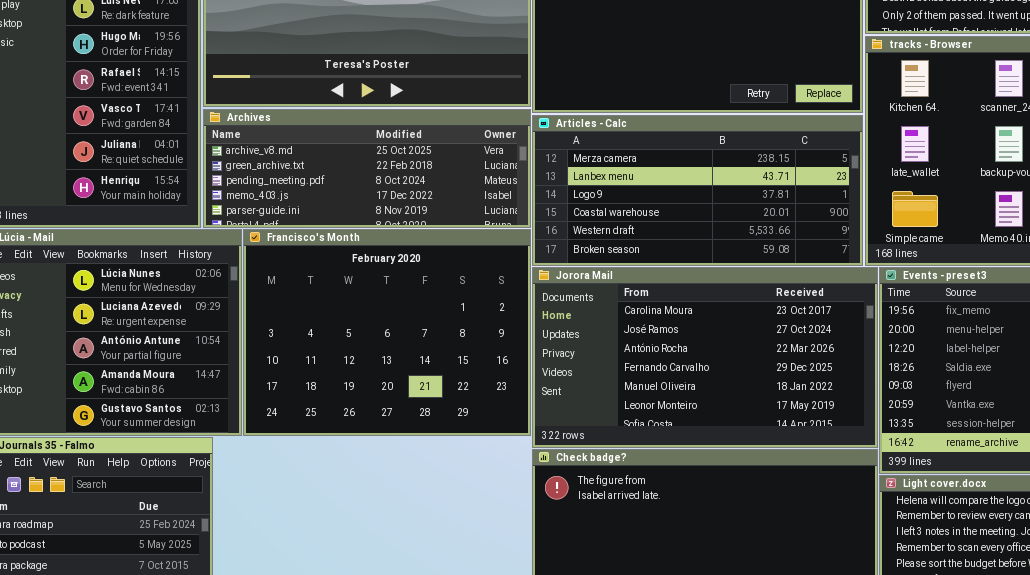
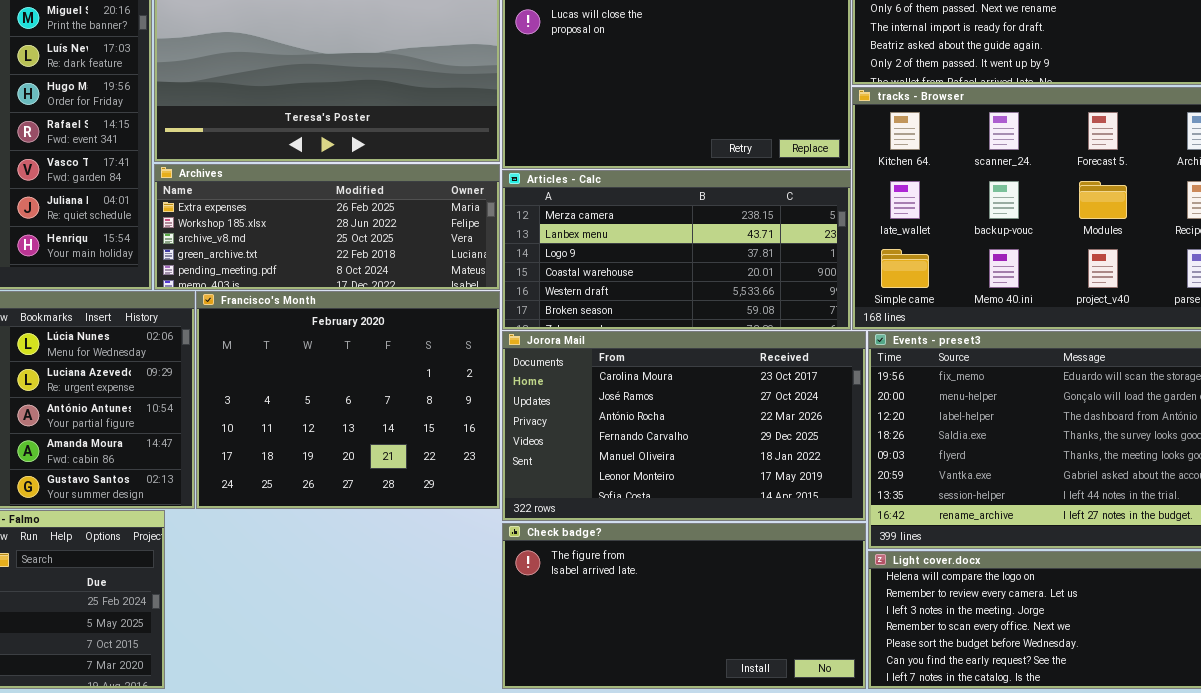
Archives: [203,109,531,228] -> [154,164,500,290], scrolled up 2 rows

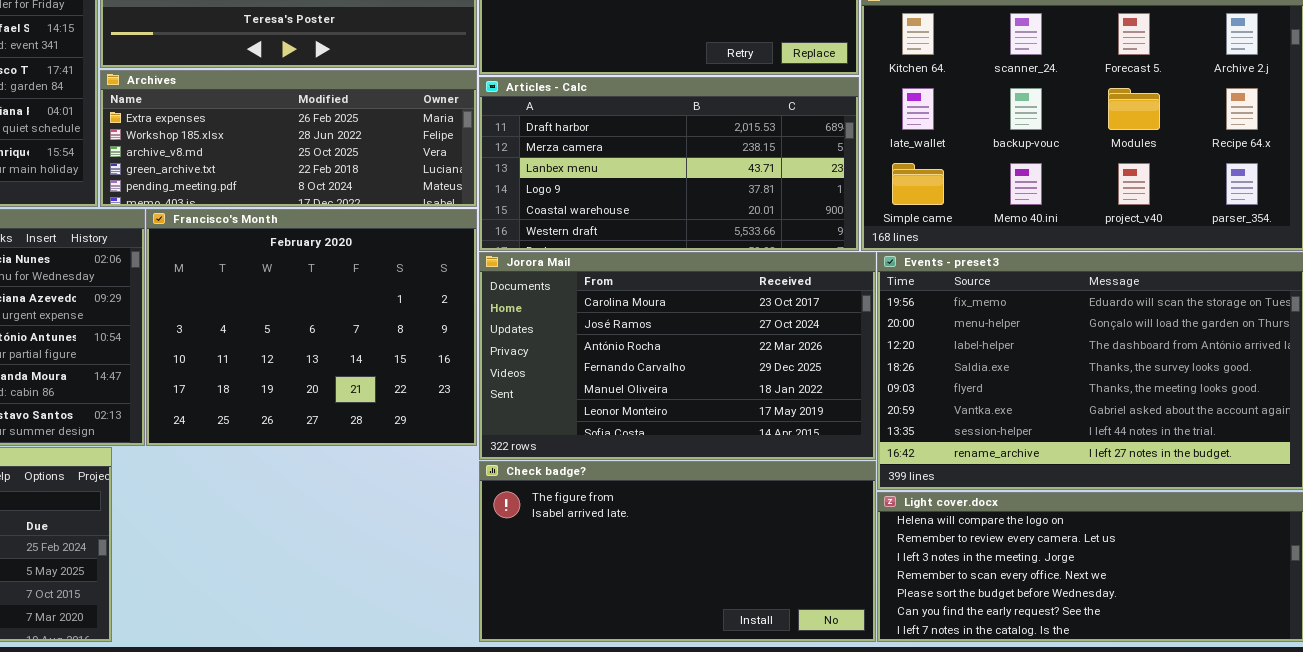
Articles - Calc: [502,170,851,330] -> [479,77,859,251], scrolled up 1 row

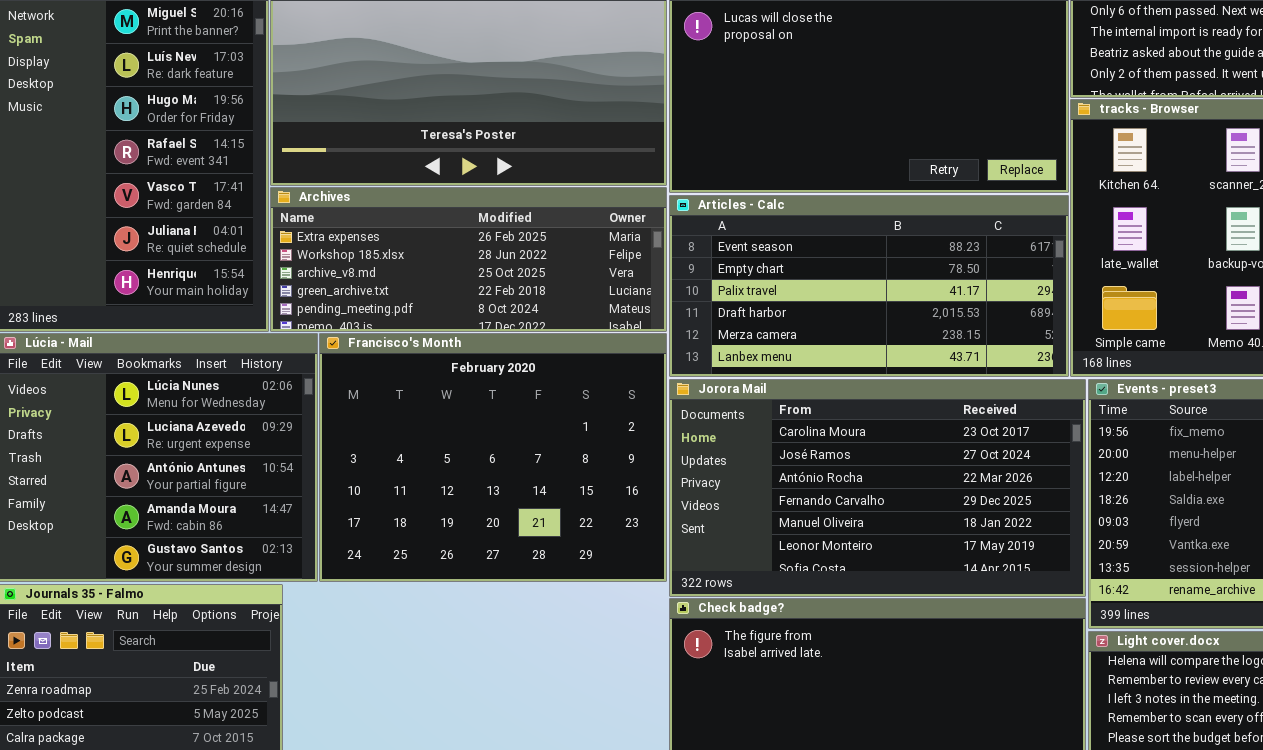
Articles - Calc: [479,77,859,251] -> [669,195,1069,377], scrolled up 3 rows

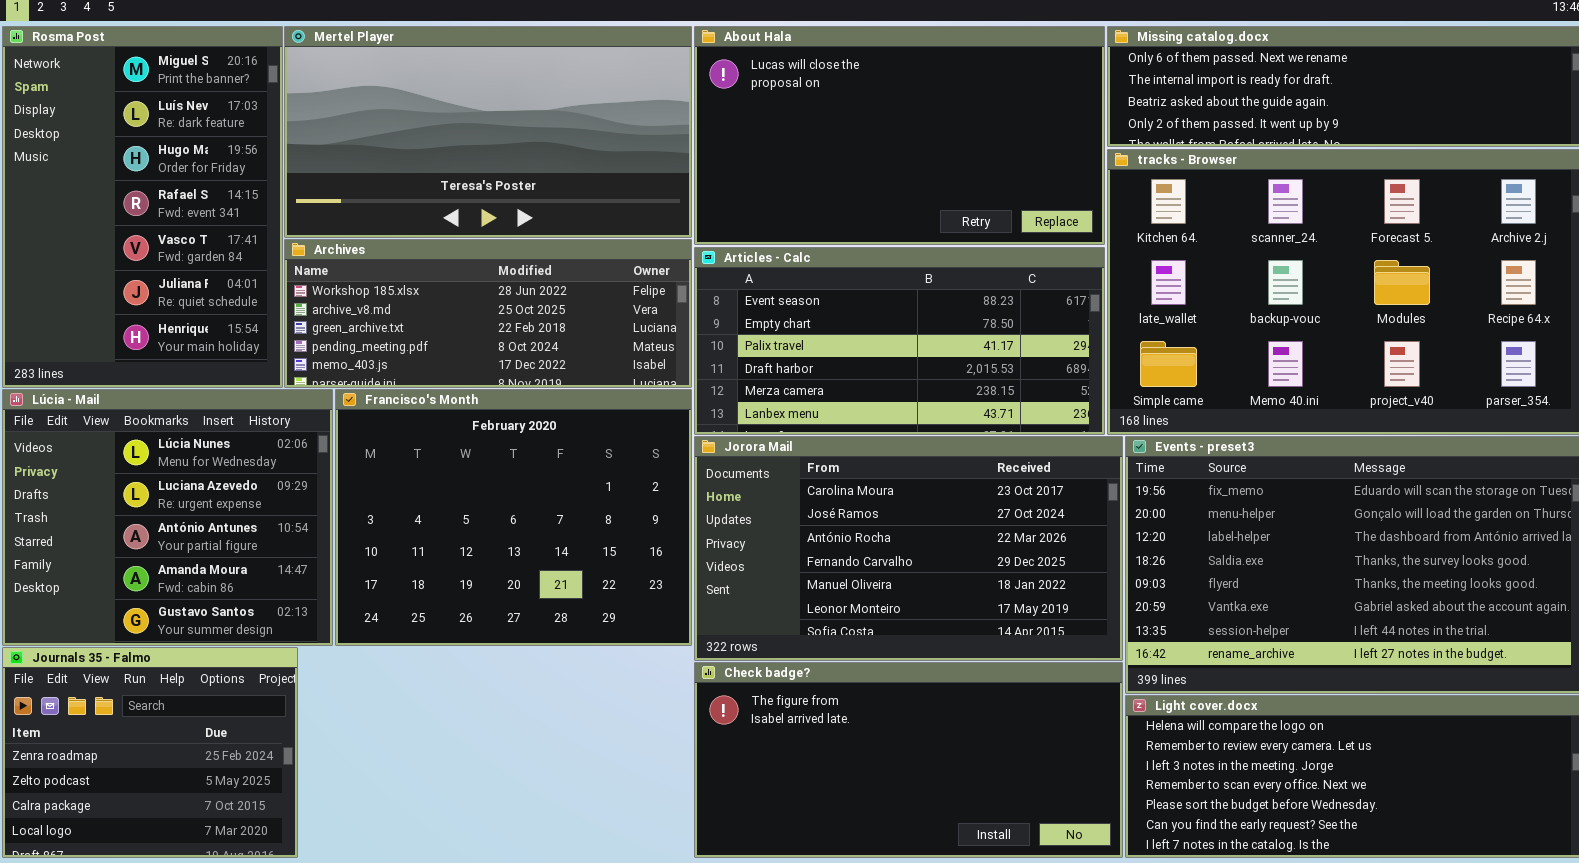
Archives: [270,187,667,332] -> [284,239,692,388], scrolled down 1 row

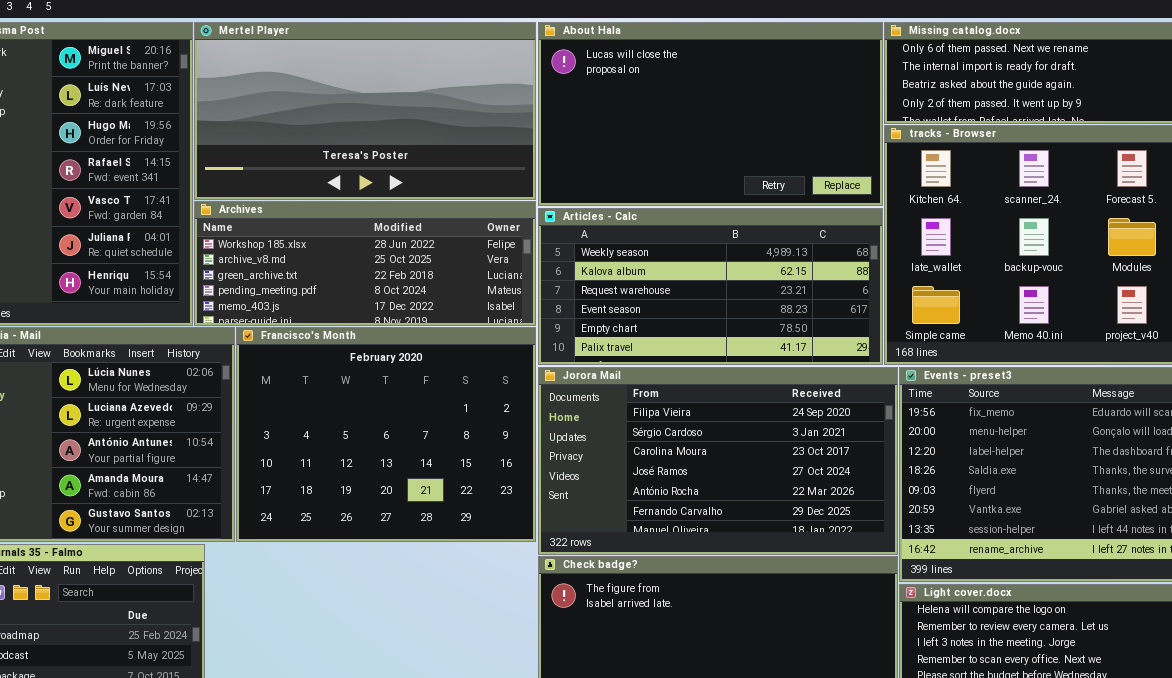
Articles - Calc: [694,247,1105,435] -> [538,208,883,365], scrolled up 3 rows
Jorora Mail: [694,436,1123,661] -> [538,367,898,555], scrolled up 2 rows

